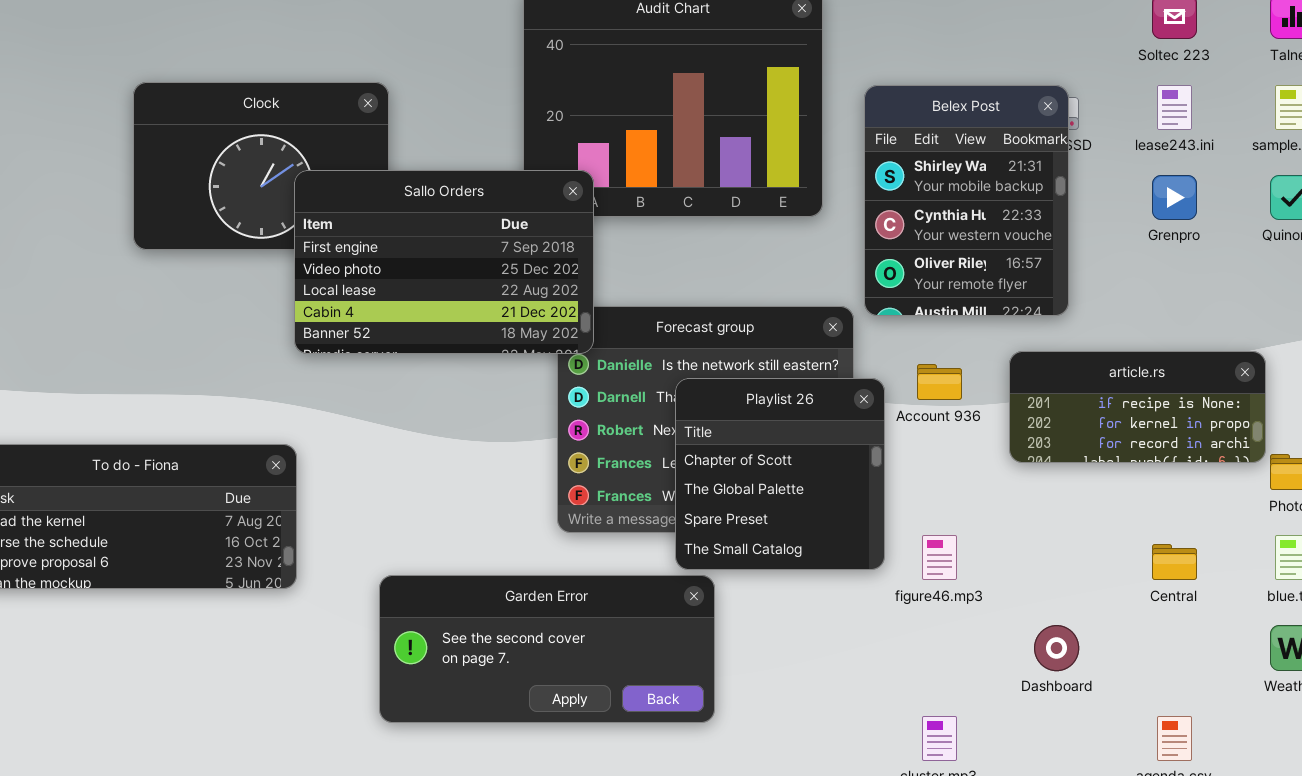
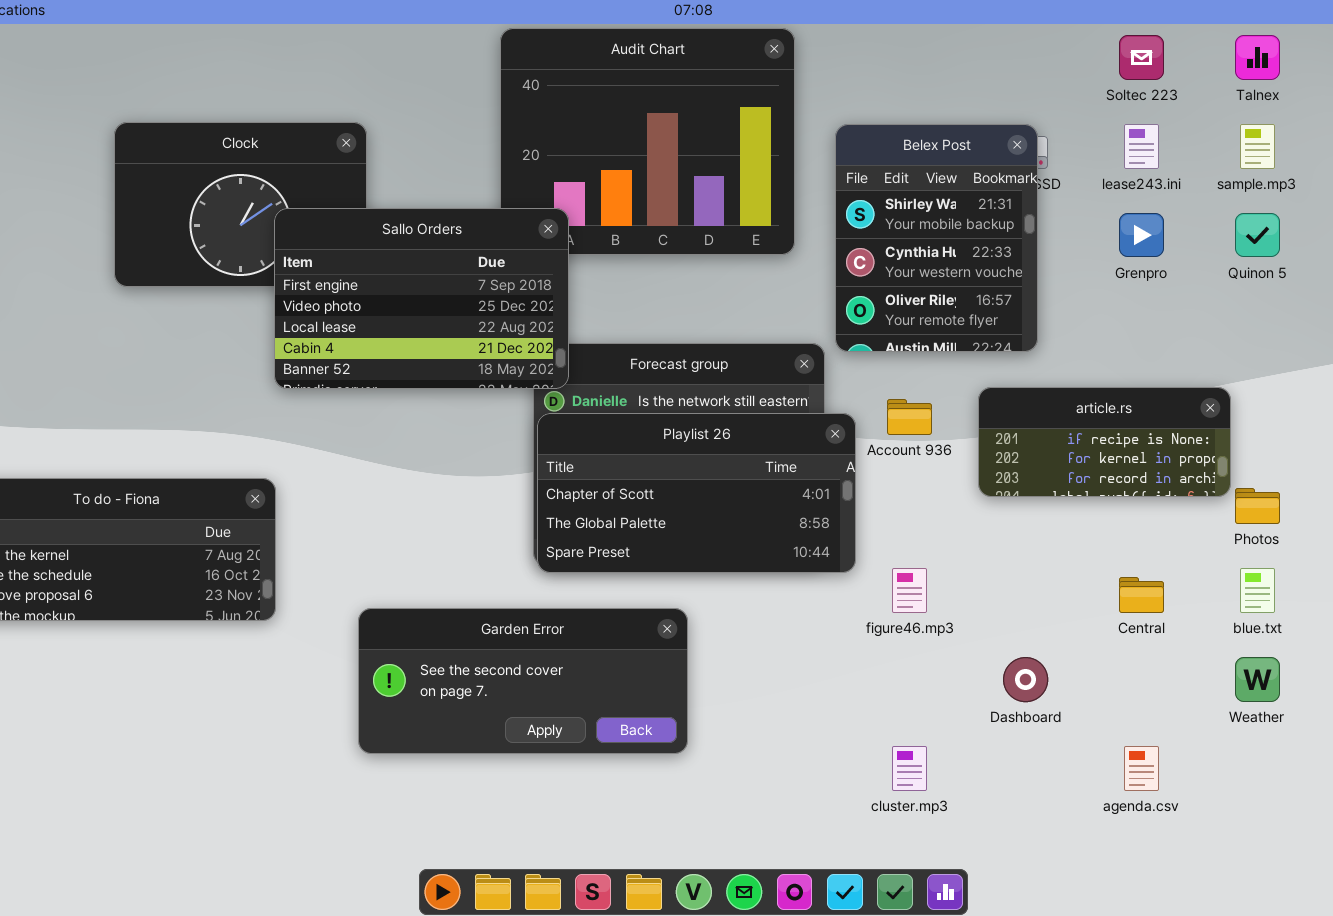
Playlist 26: [675,378,885,570] -> [537,413,856,573], resized

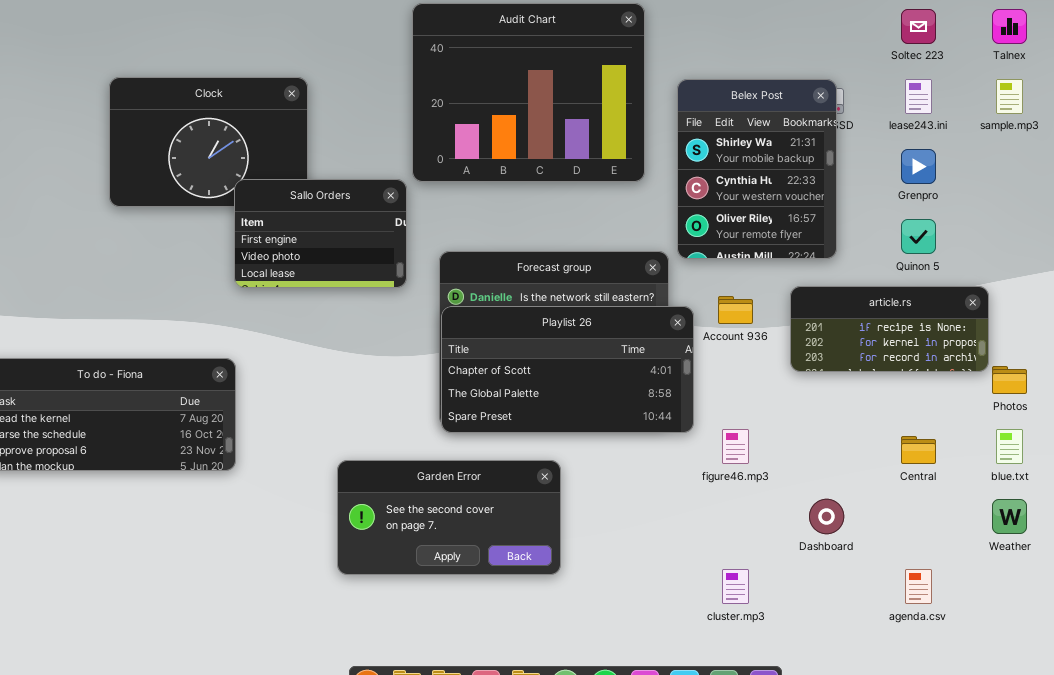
Sallo Orders: [274,208,569,389] -> [234,179,407,288], resized
Quinon 5: [1235,213,1280,257] -> [901,219,936,254], moved
Garden Error: [358,608,688,754] -> [337,460,561,575], resized

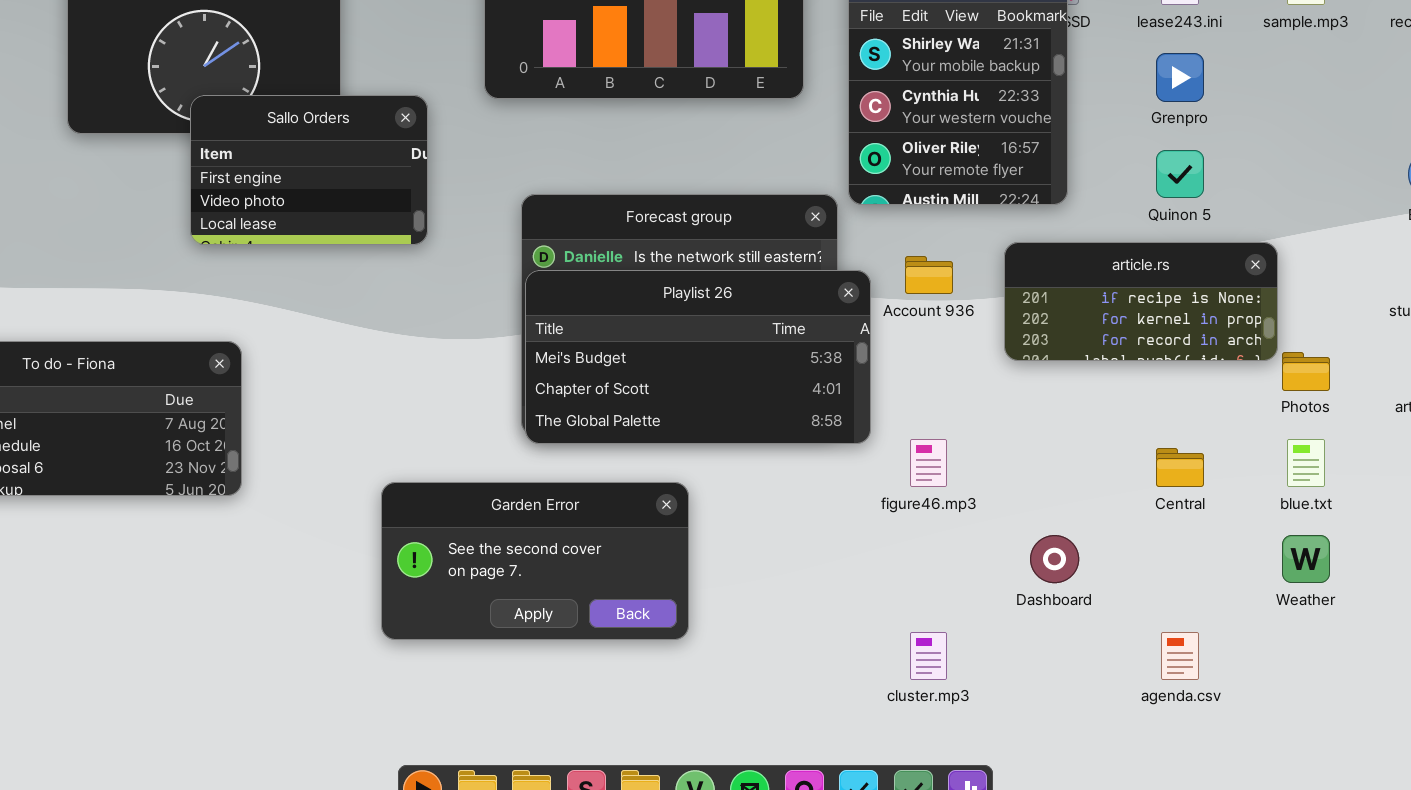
Sallo Orders: [234,179,407,288] -> [190,95,428,245], moved
Playlist 26: [441,306,694,433] -> [525,270,871,444], scrolled up 1 row

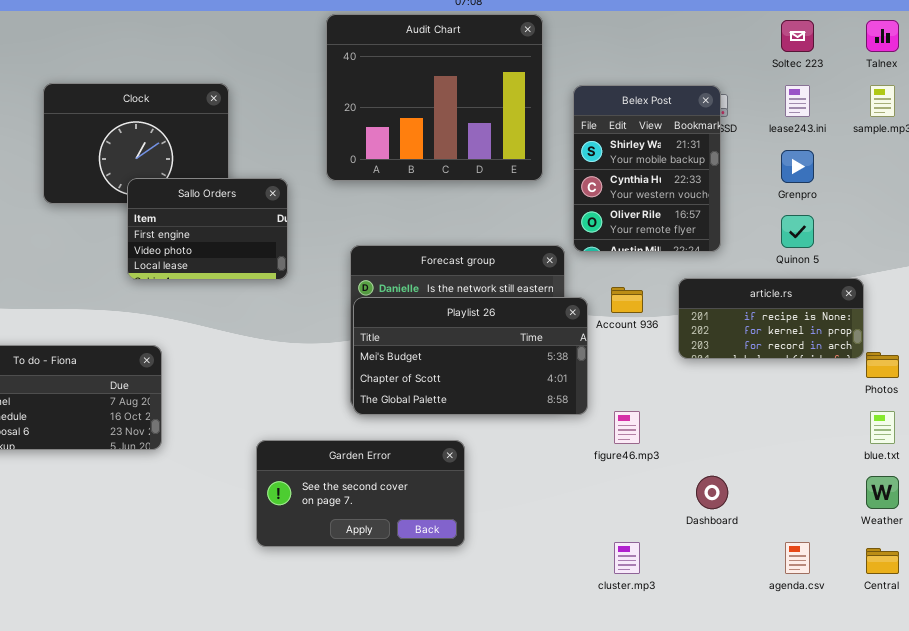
Central: [1156,448,1204,487] -> [866,548,899,574], moved

